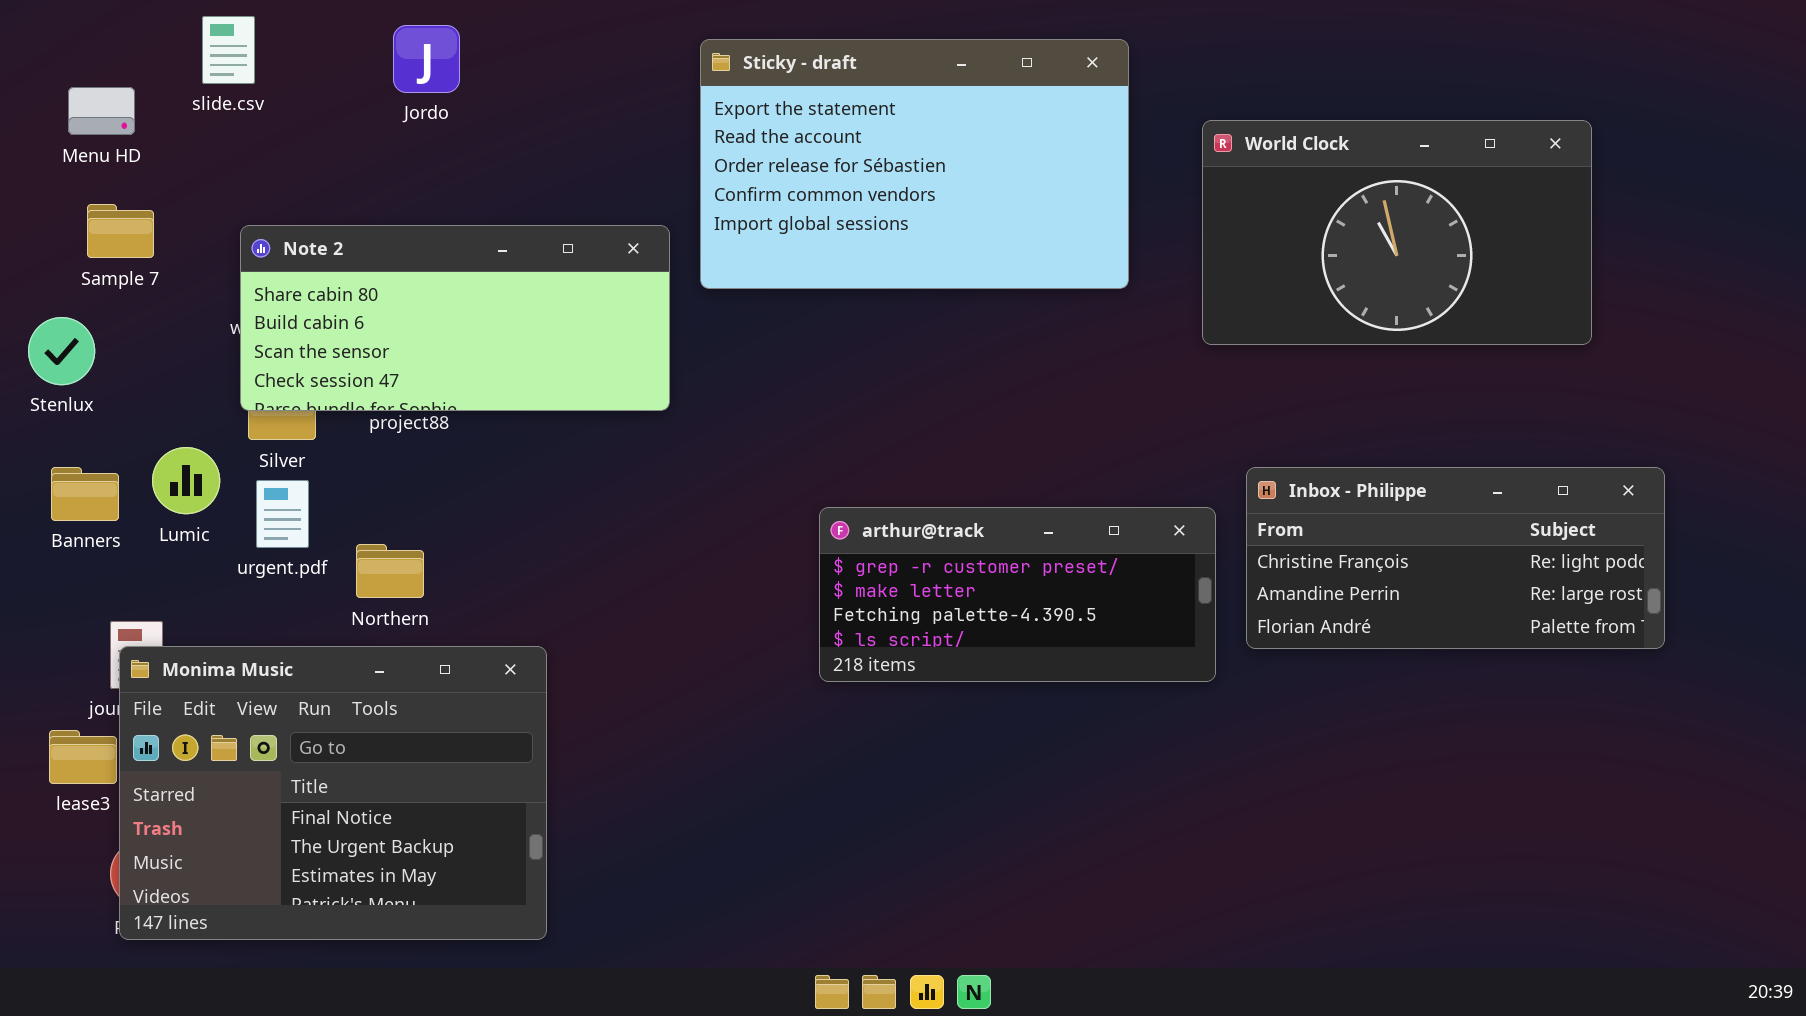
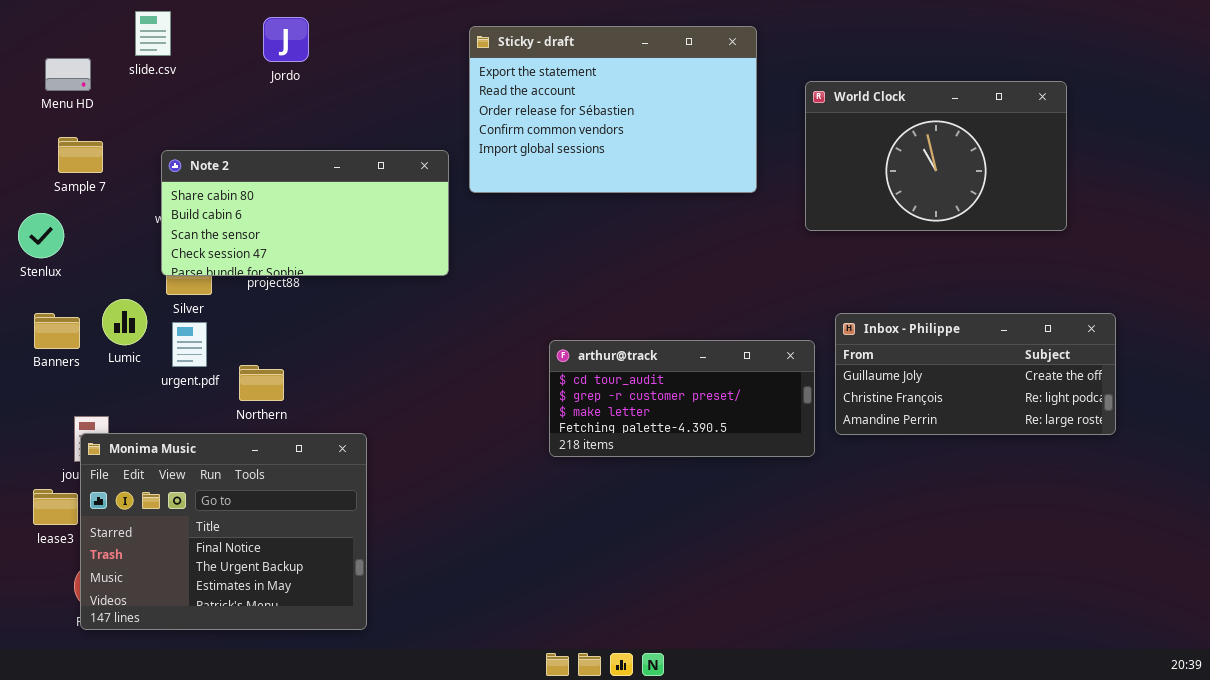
Inbox - Philippe: [1246,467,1665,649] -> [835,313,1116,435], scrolled up 1 row
arthur@track: [819,507,1216,682] -> [549,340,815,457], scrolled up 1 row

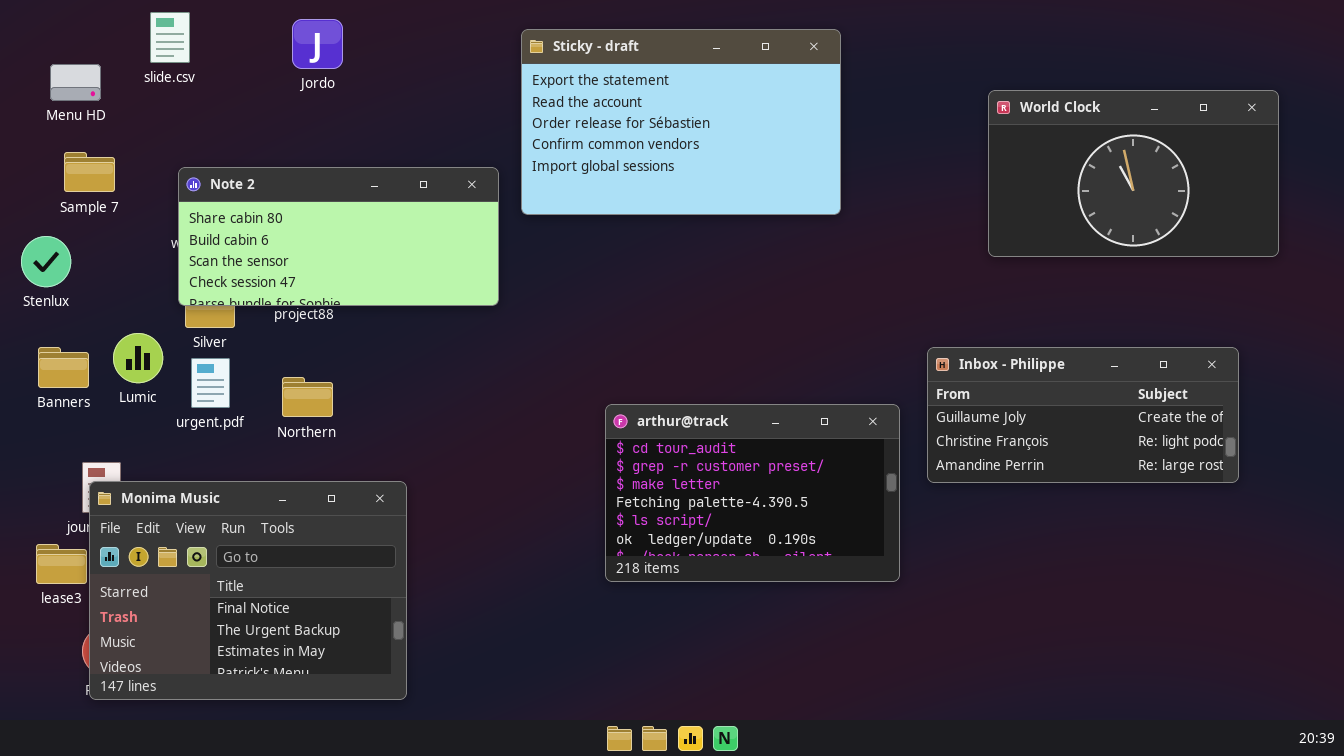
World Clock: [805,81,1067,231] -> [988,90,1279,257], moved
arthur@track: [549,340,815,457] -> [605,404,900,582], moved, resized
Northern: [239,365,284,401] -> [282,377,333,417], moved

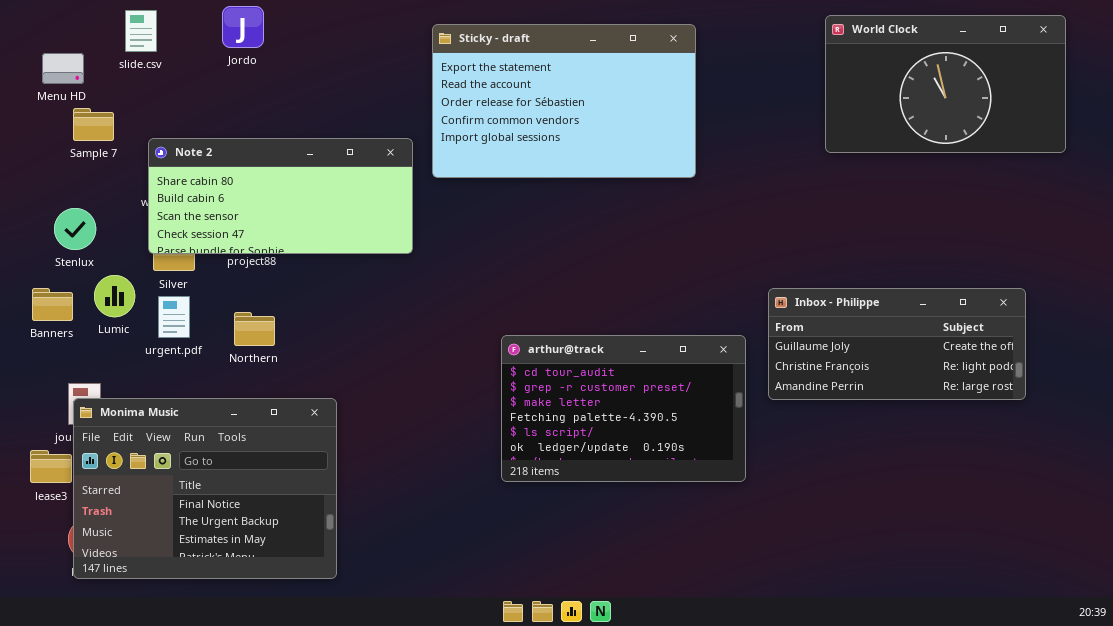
Jordo: [292,19,343,69] -> [222,6,264,48], moved
World Clock: [988,90,1279,257] -> [825,15,1066,153], moved
Sample 7: [64,152,115,192] -> [73,108,114,141], moved
Stenlux: [21,236,71,287] -> [54,208,96,250], moved

